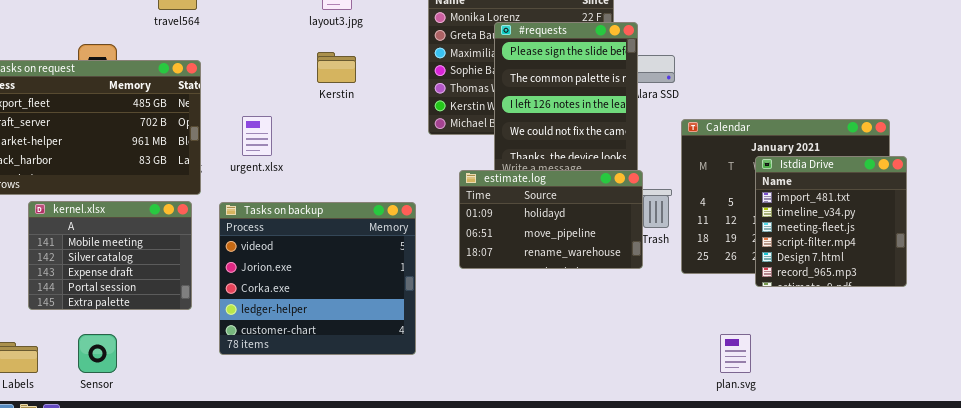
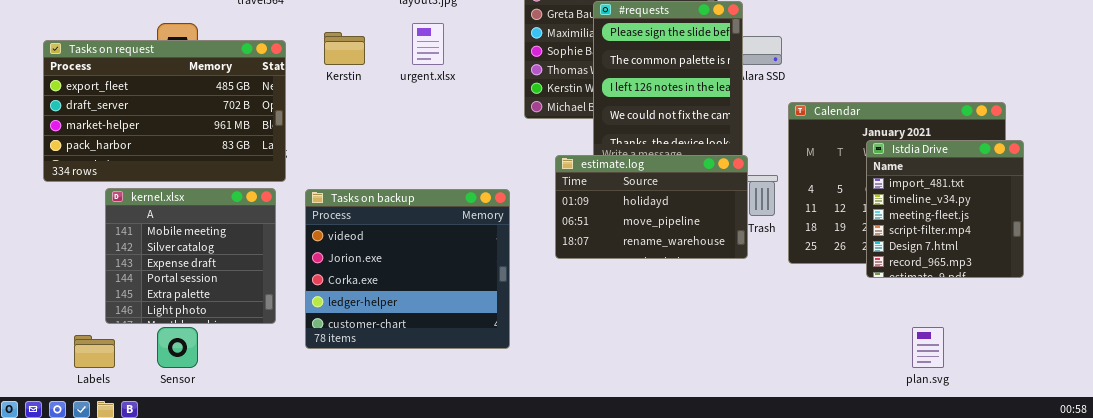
Kerstin: [317,52,356,83] -> [324,32,365,65], moved
urgent.xlsx: [242,116,272,156] -> [412,23,444,65], moved
kernel.xlsx: [28,201,192,310] -> [105,188,276,324], resized
plan.svg: [720,334,751,373] -> [912,327,944,368], moved

